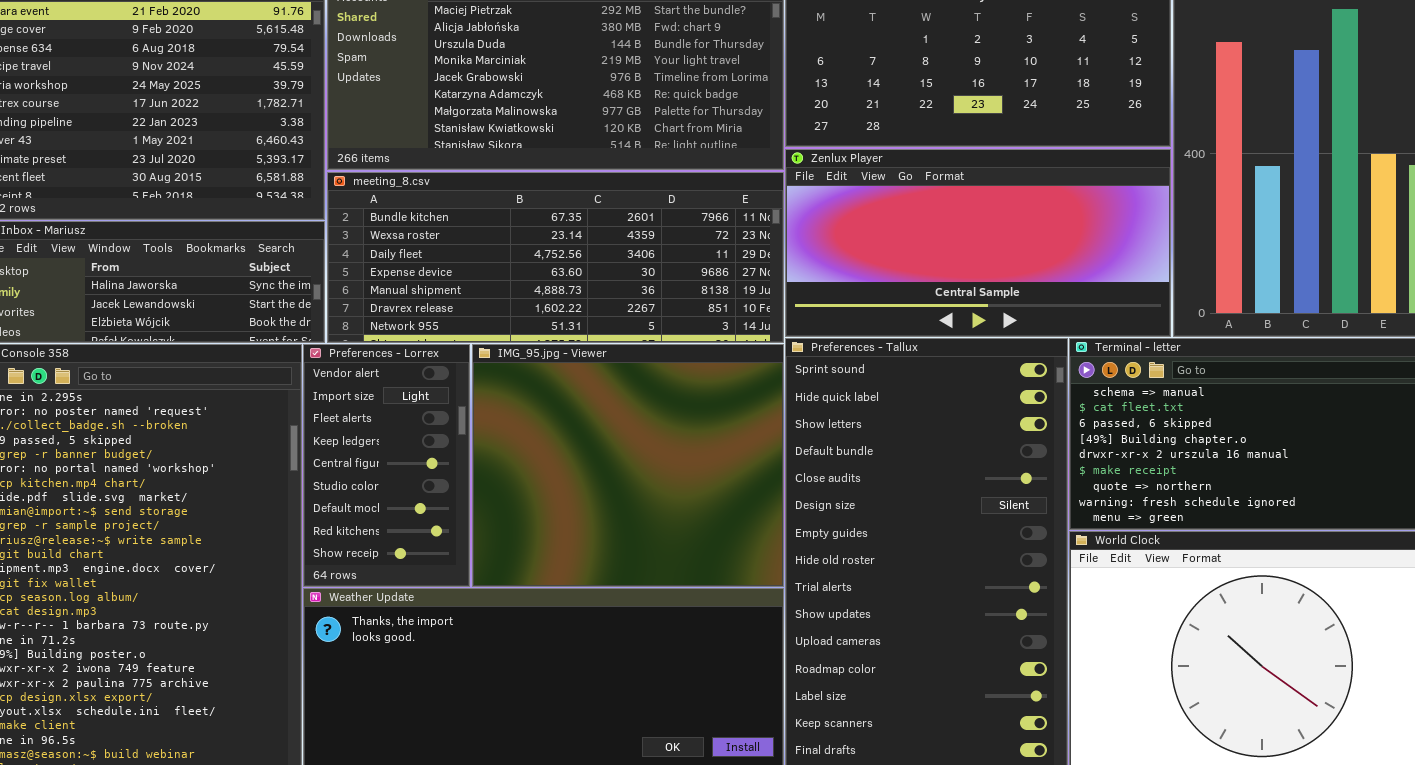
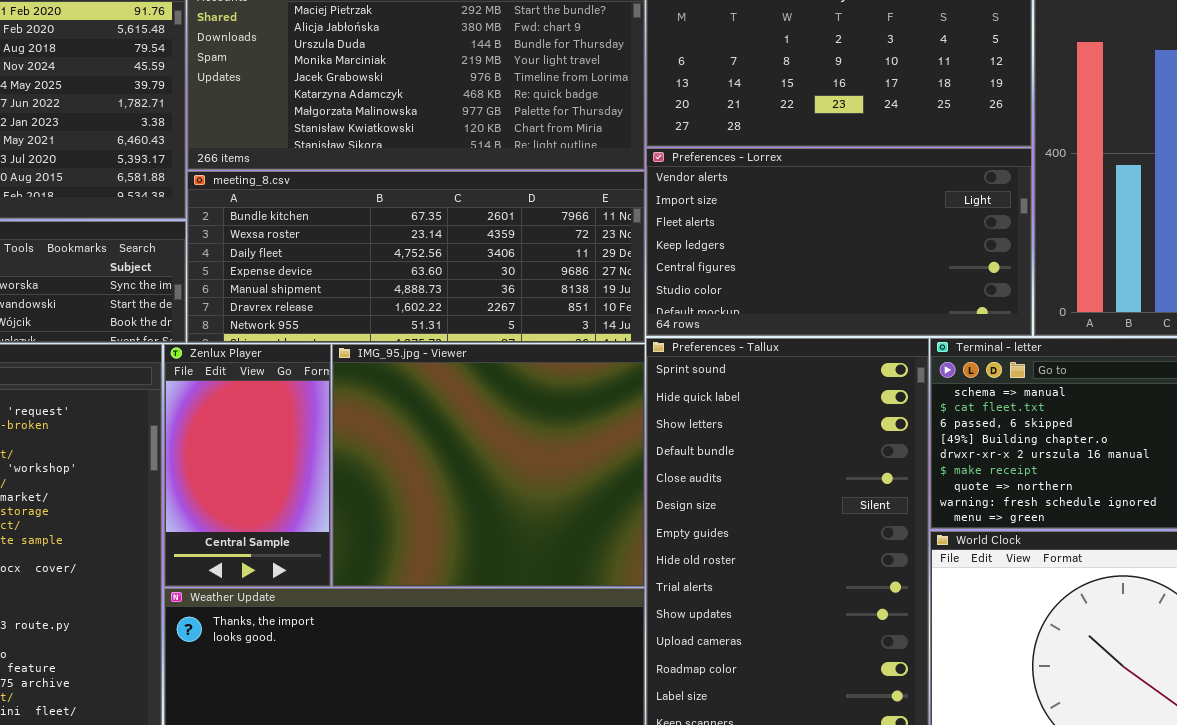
Zenlux Player: [785,149,1171,337] -> [164,344,331,587], moved, resized
Preferences - Lorrex: [303,344,470,587] -> [646,148,1032,336], moved, resized

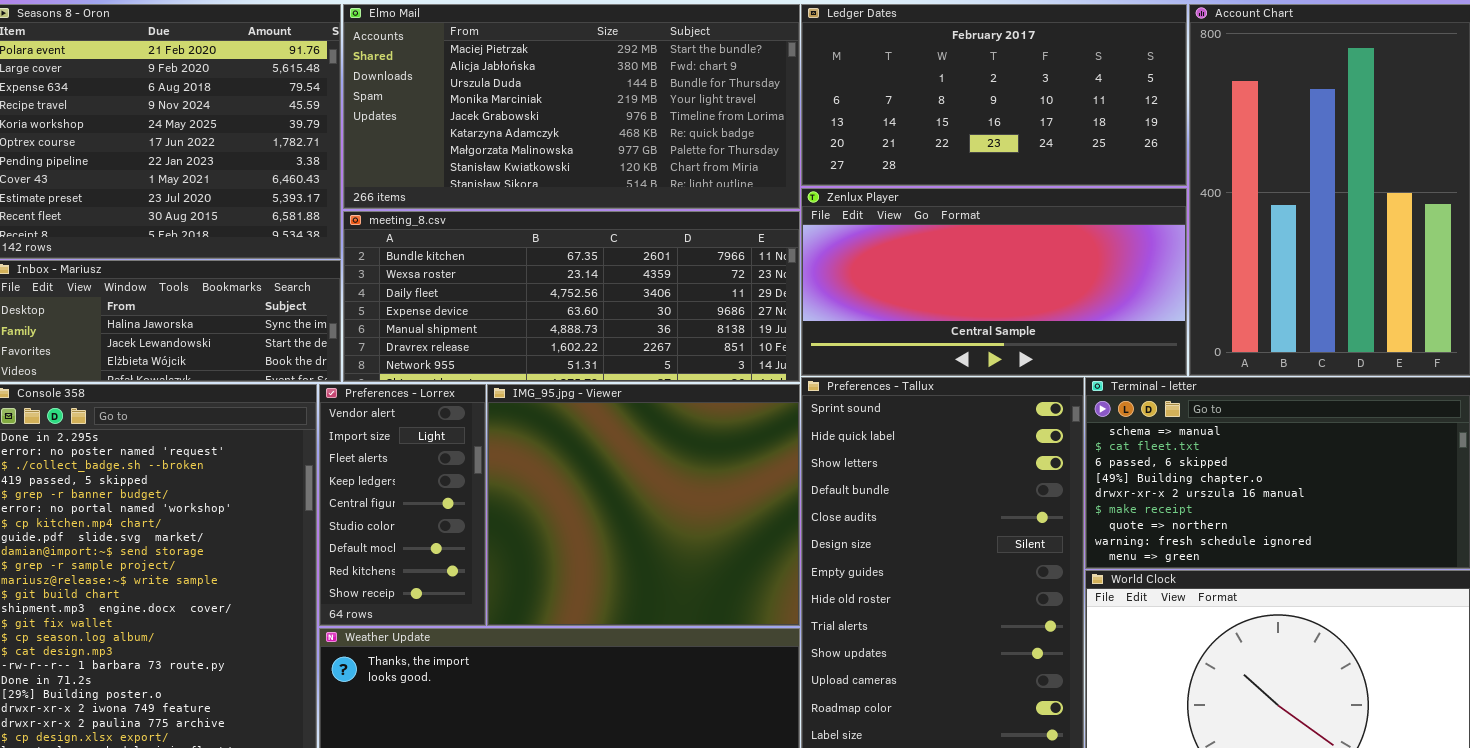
Preferences - Lorrex: [646,148,1032,336] -> [319,384,486,626], moved, resized
Zenlux Player: [164,344,331,587] -> [801,188,1187,376], moved, resized

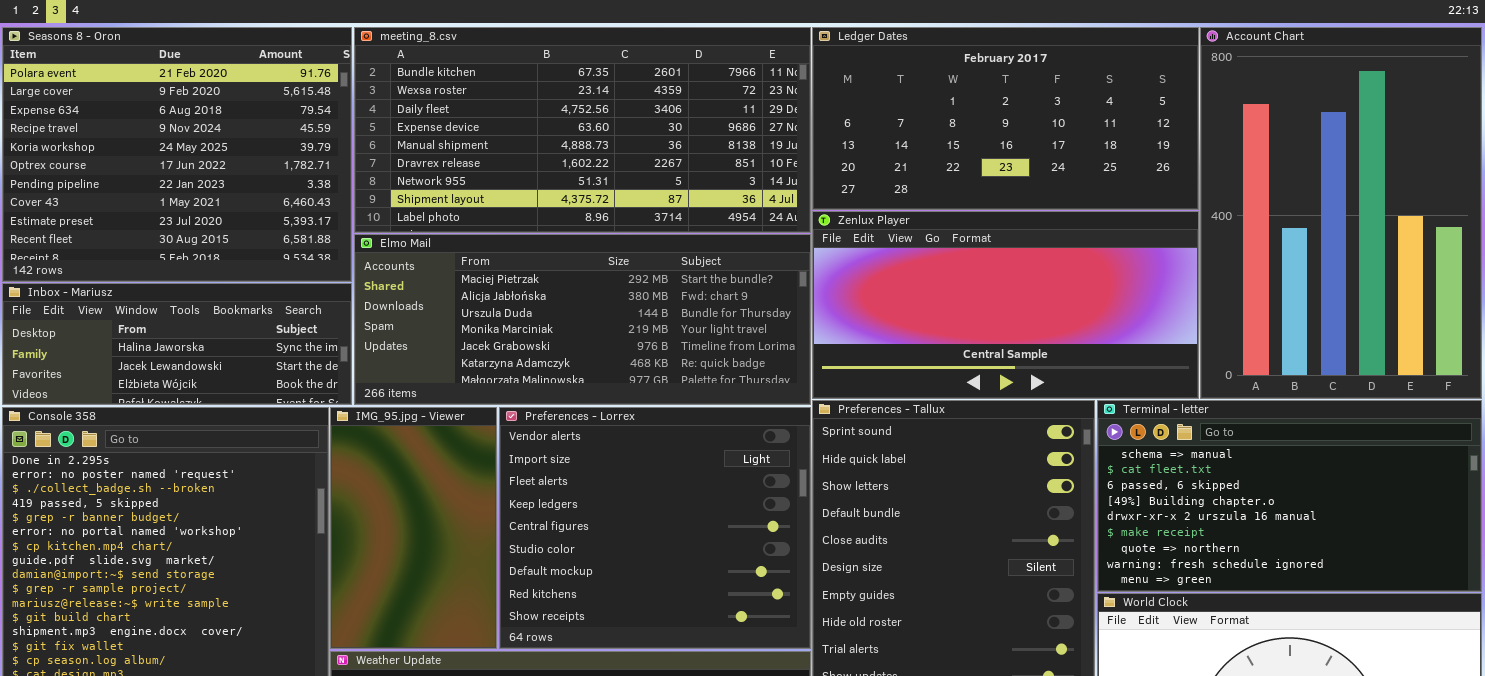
Elmo Mail: [343,4,800,209] -> [354,234,811,405], moved, resized
meeting_8.csv: [343,211,800,382] -> [354,27,811,233], moved, resized
Preferences - Lorrex: [319,384,486,626] -> [499,407,811,649], moved, resized
IMG_95.jpg - Viewer: [487,384,800,626] -> [330,407,497,649], moved, resized

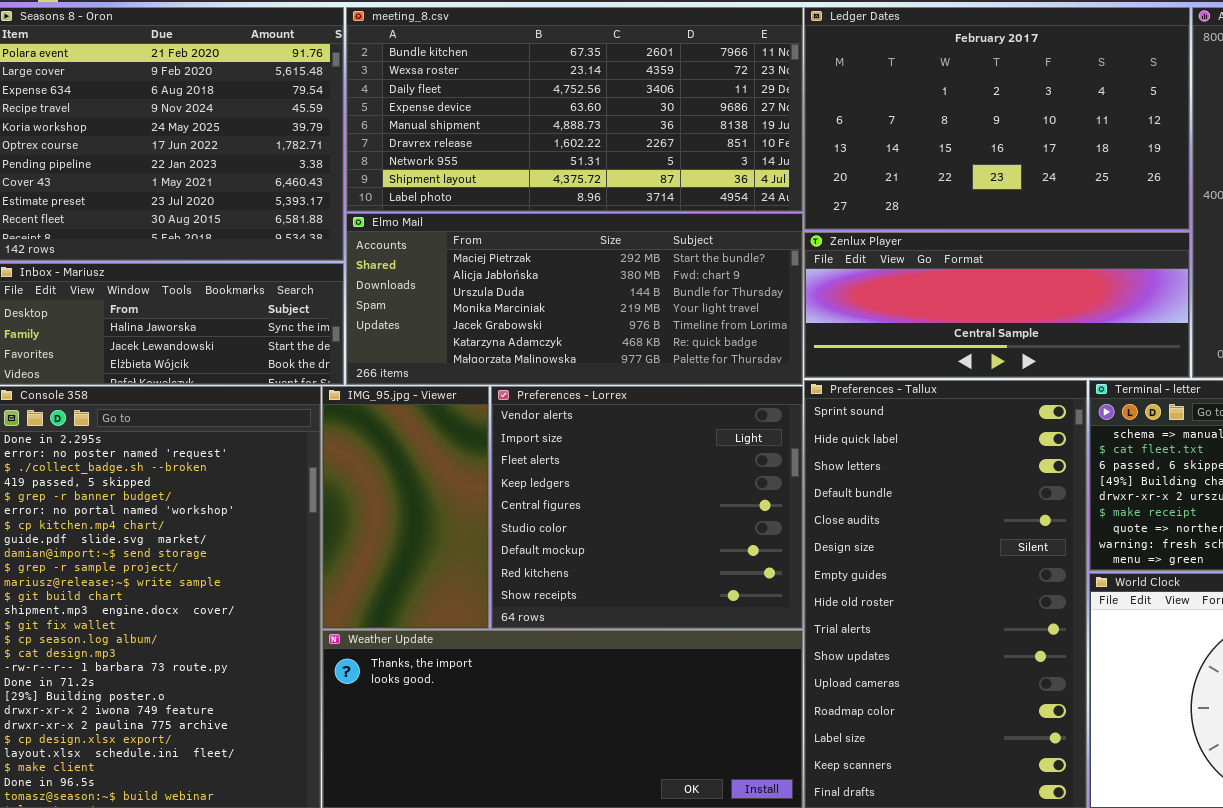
Ledger Dates: [812,27,1199,210] -> [804,7,1190,230], resized
Zenlux Player: [812,211,1199,399] -> [804,232,1190,378], resized

